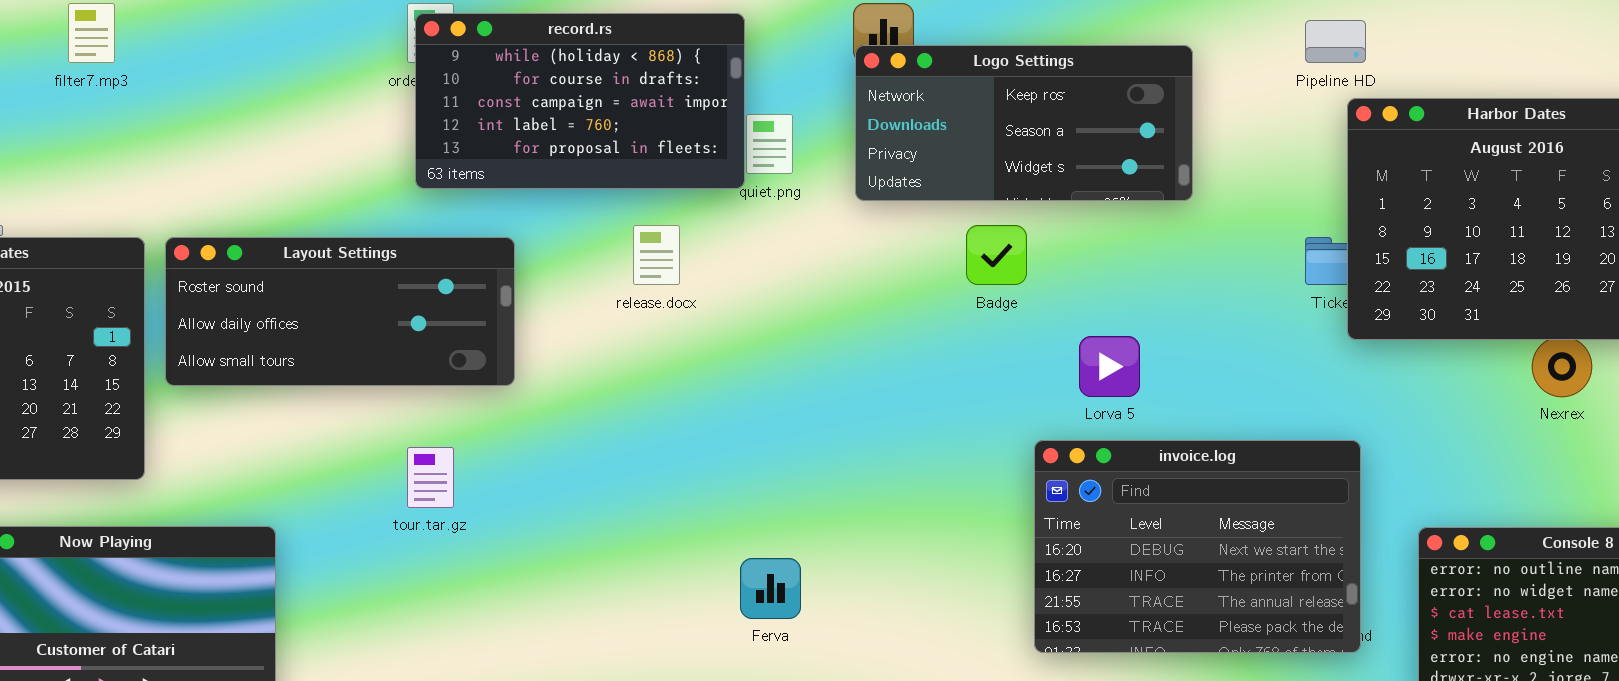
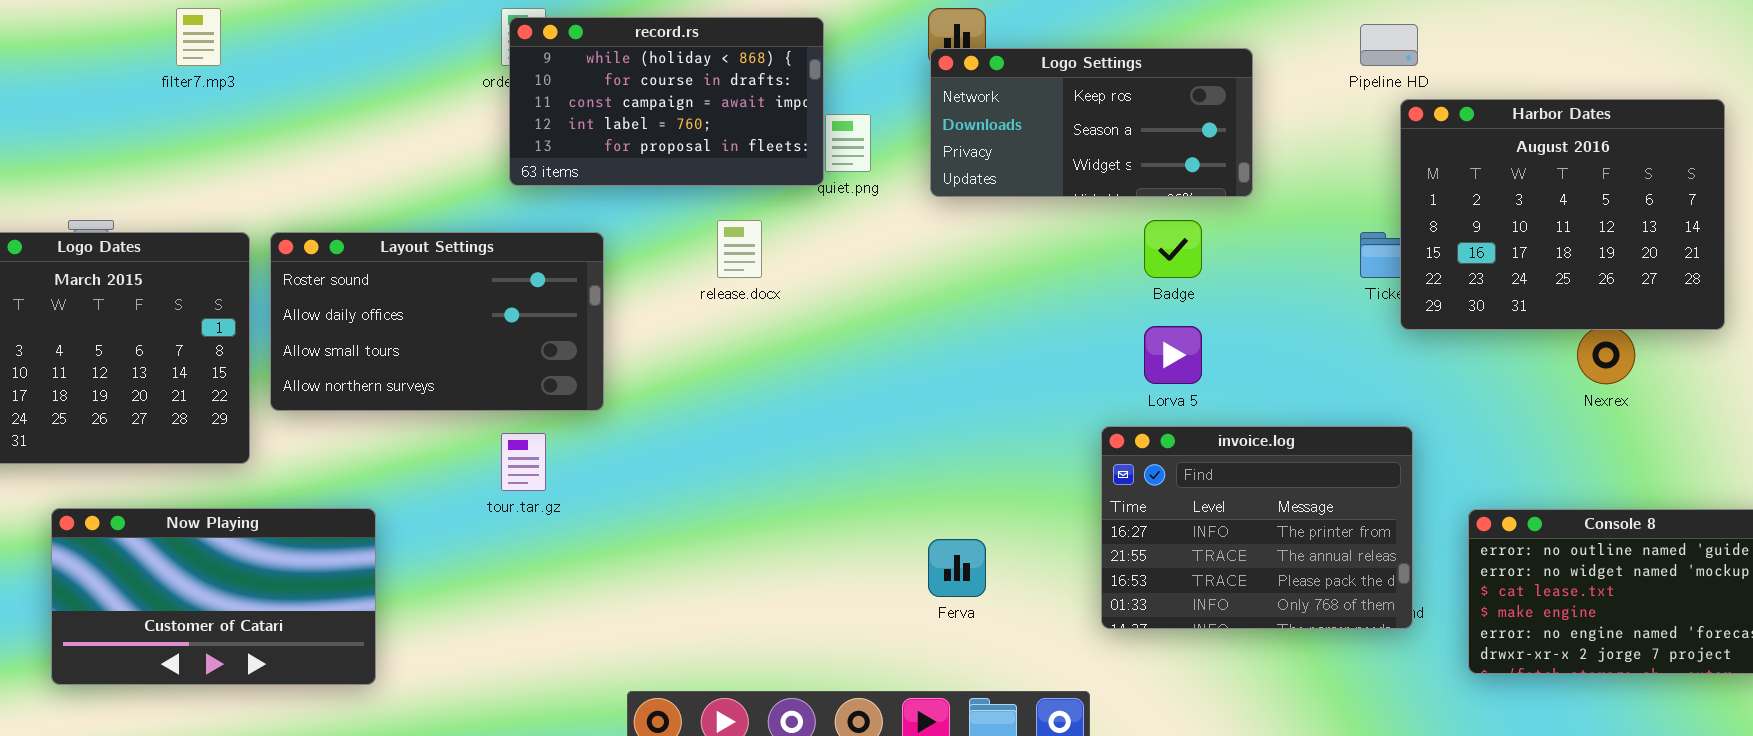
Badge: [966,225,1027,285] -> [1144,220,1202,278], moved
Layout Settings: [165,237,515,386] -> [270,232,604,411], resized
invoice.log: [1034,440,1361,653] -> [1101,426,1413,629], scrolled down 1 row
Ferva: [740,558,801,619] -> [928,539,986,597], moved

